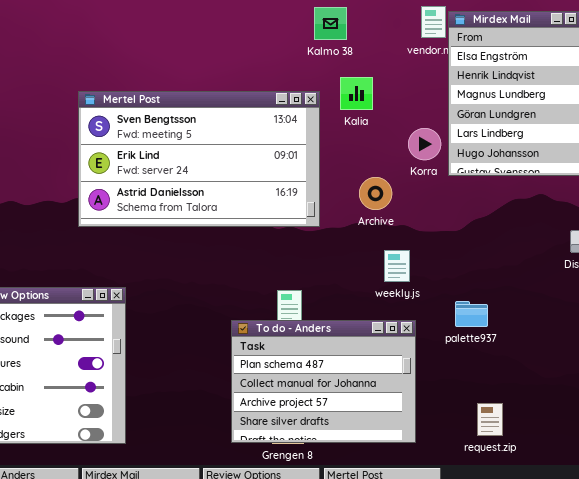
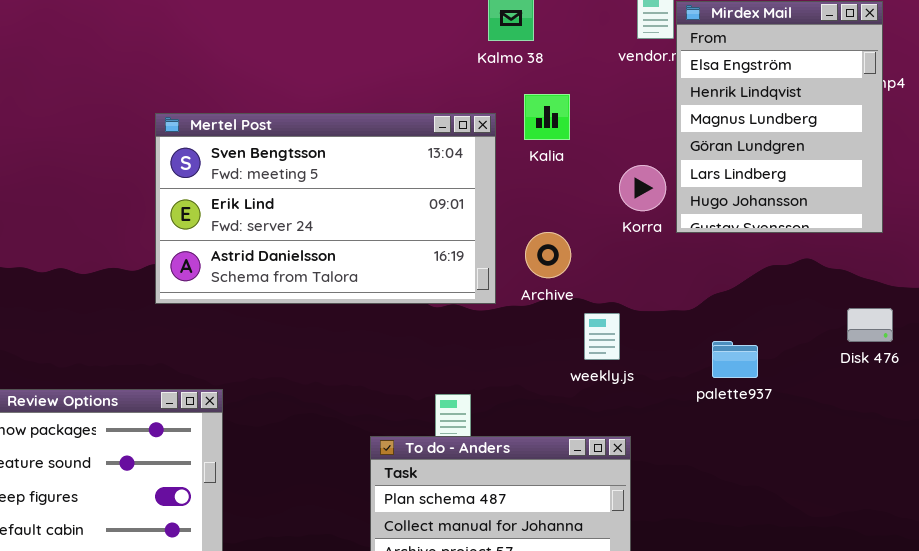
Archive: [359,177,392,210] -> [525,232,571,278], moved
weekly.js: [384,250,410,282] -> [584,313,620,360], moved
palette937: [455,301,488,327] -> [712,341,758,378], moved

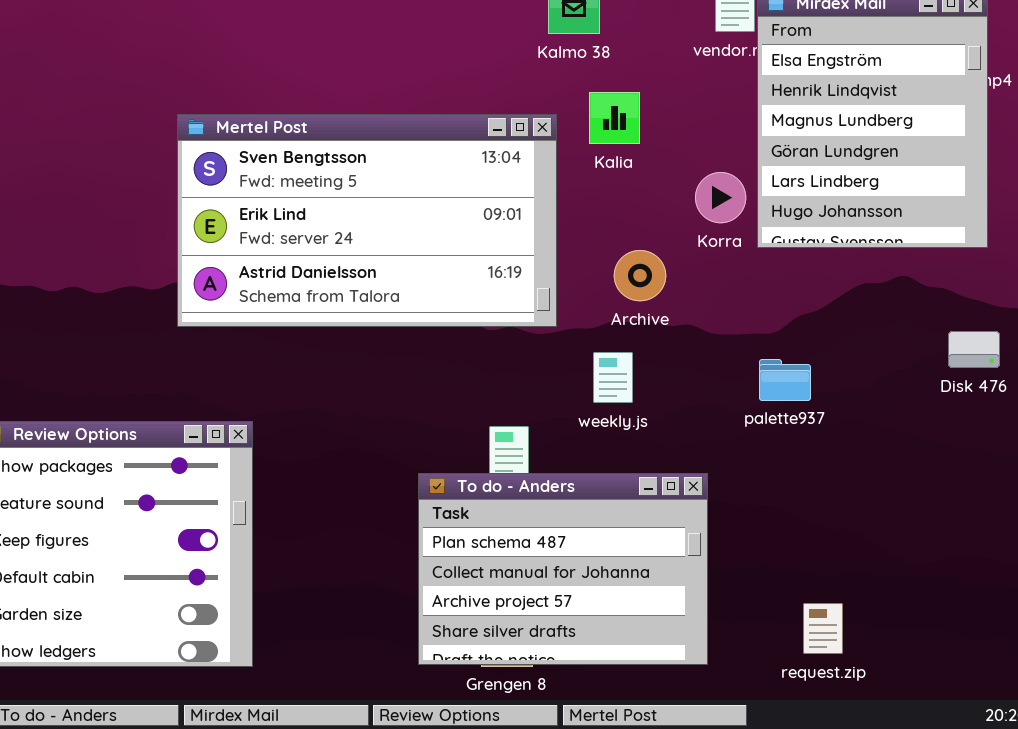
Archive: [525,232,571,278] -> [614,250,666,301], moved
weekly.js: [584,313,620,360] -> [593,352,633,403], moved
palette937: [712,341,758,378] -> [759,359,811,401], moved

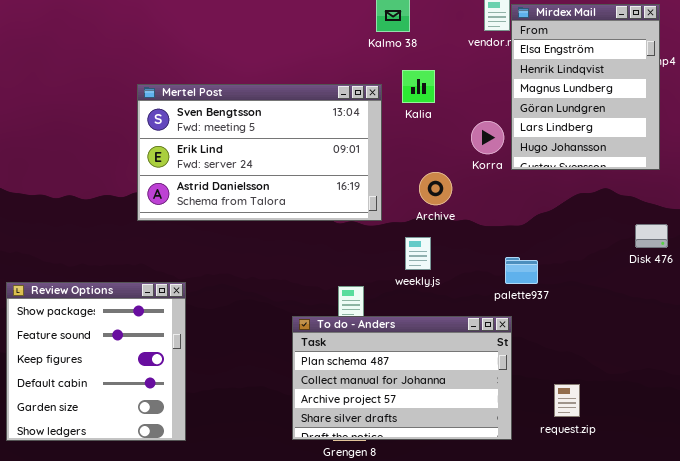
palette937: [759,359,811,401] -> [505,257,538,284], moved
To do - Anders: [418,473,708,665] -> [292,316,512,440], resized
request.zip: [803,603,843,654] -> [554,384,580,417], moved

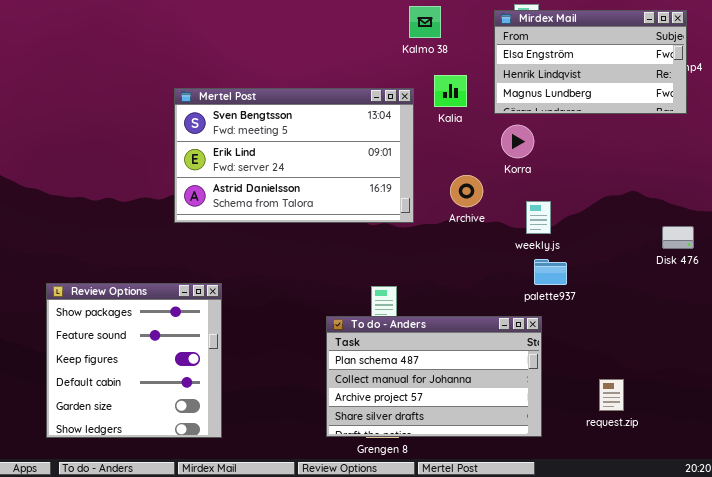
Mirdex Mail: [511,4,660,170] -> [494,10,687,114], resized
weekly.js: [405,237,431,270] -> [526,201,551,234], moved
request.zip: [554,384,580,417] -> [599,379,624,411], moved

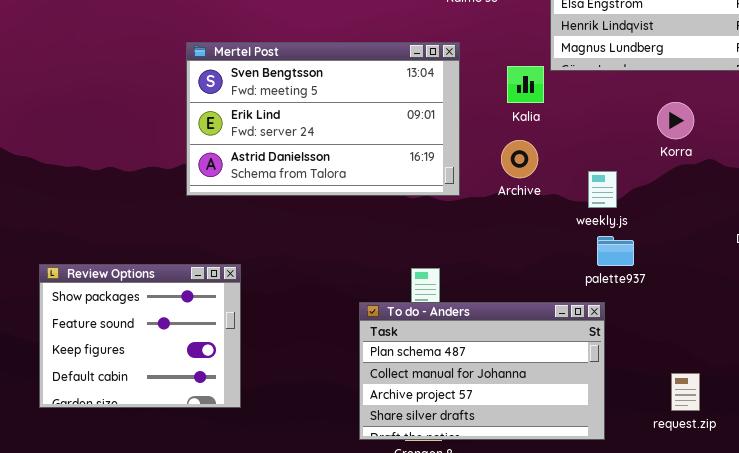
Kalia: [434,75,467,107] -> [507,66,544,103], moved
Korra: [501,125,534,158] -> [657,102,694,139], moved
Review Options: [46,283,222,438] -> [39,264,241,408], resized

